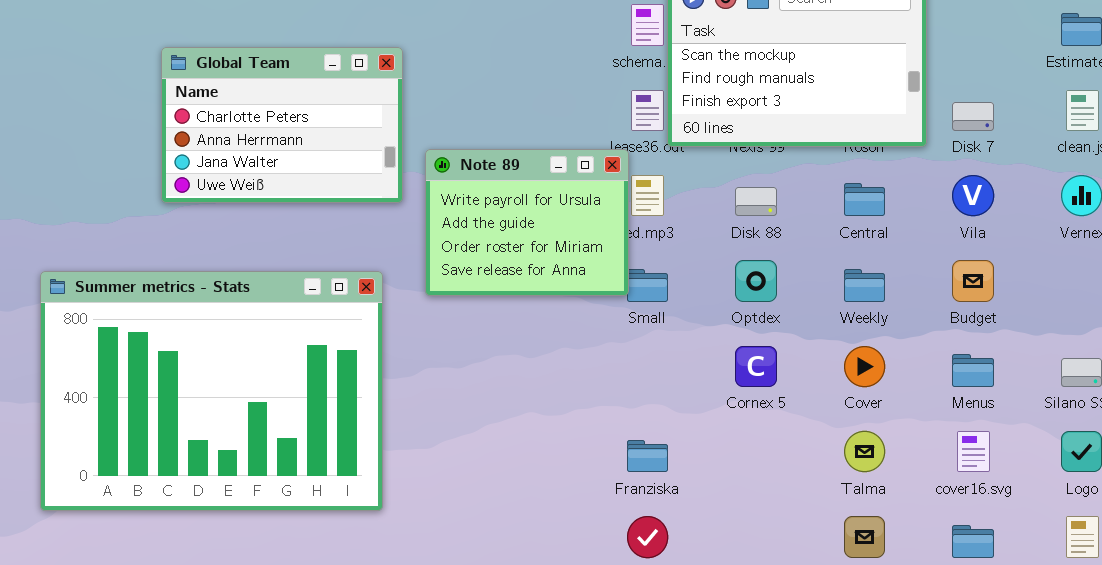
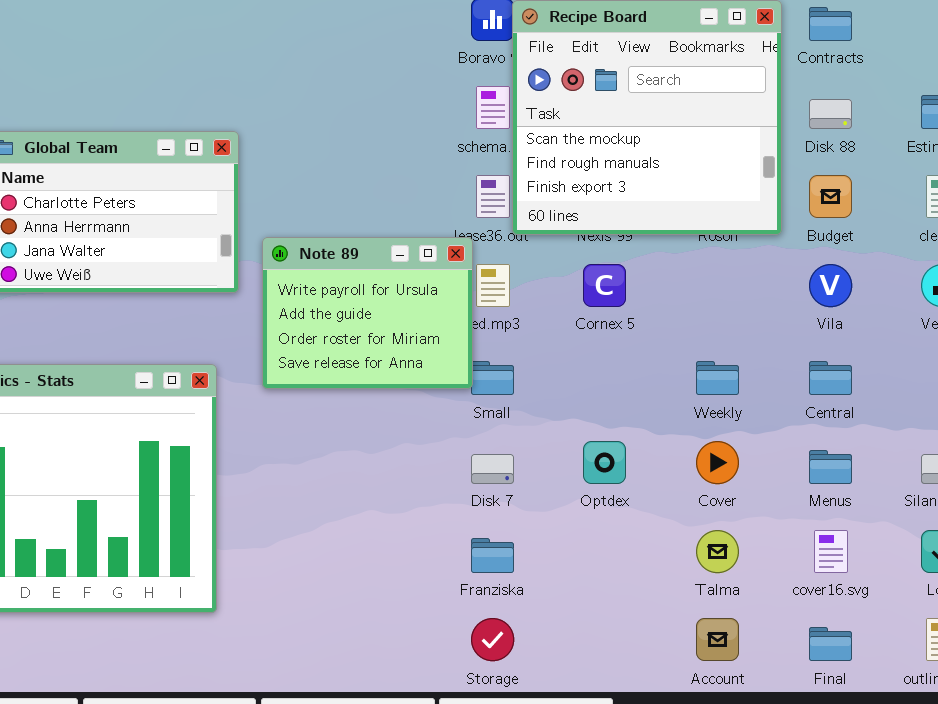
Disk 7: [952,102,994,131] -> [471,454,514,484], moved
Central: [844,183,885,216] -> [809,361,852,395], moved
Disk 88: [735,187,777,216] -> [809,99,852,129], moved
Optdex: [735,260,777,302] -> [583,441,626,484], moved
Budget: [952,260,994,302] -> [809,175,852,218], moved
Cornex 5: [735,346,777,387] -> [583,264,626,307], moved

